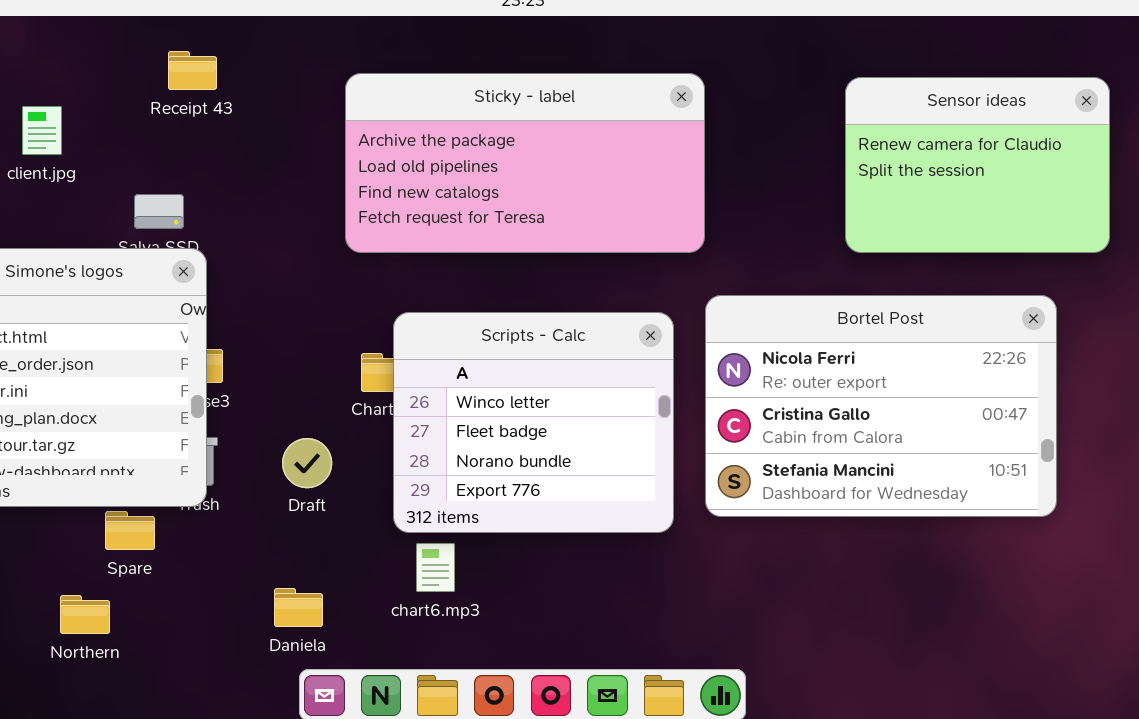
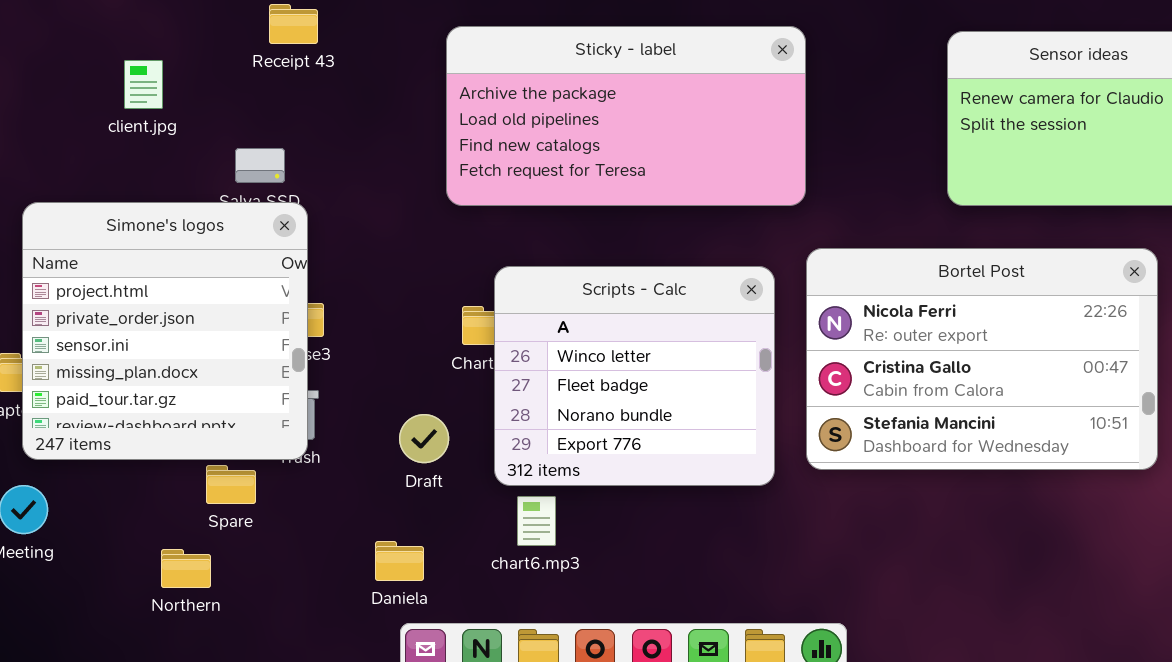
Draft: [282,438,332,488] -> [399,414,449,463], moved

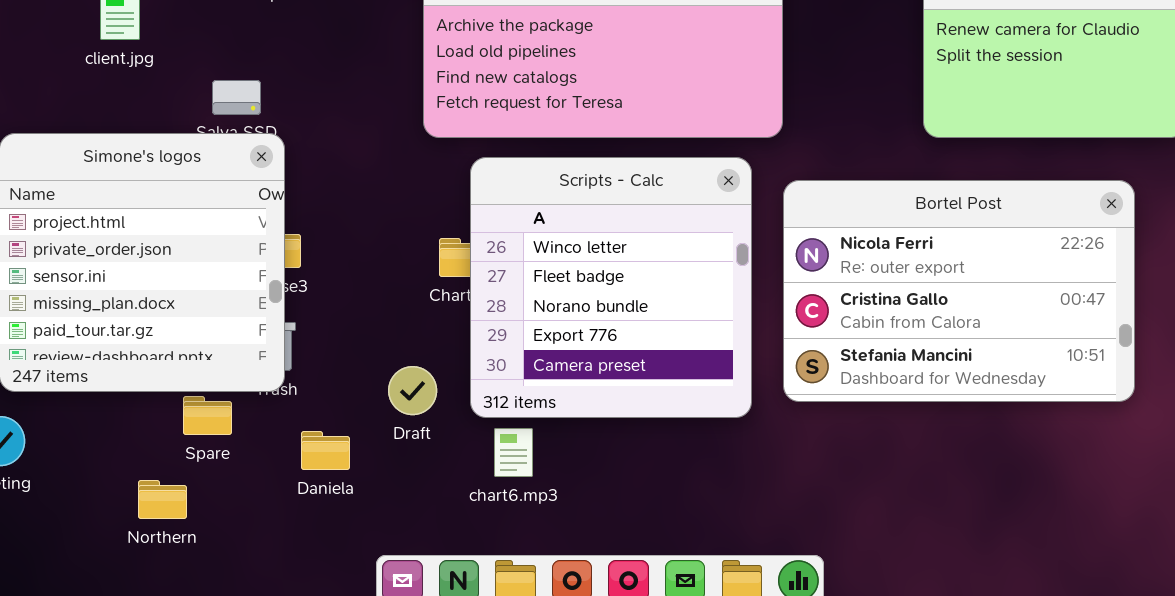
Scripts - Calc: [494,266,775,486] -> [470,157,752,418], resized
Draft: [399,414,449,463] -> [388,366,437,415], moved
Daniela: [375,541,424,581] -> [301,431,350,470], moved

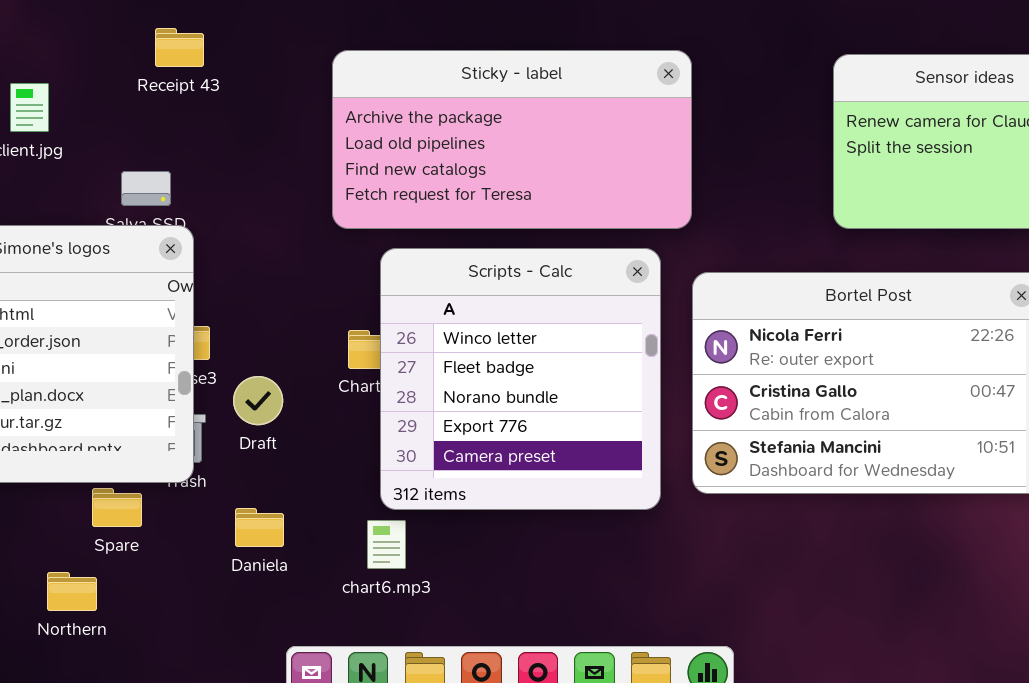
Draft: [388,366,437,415] -> [233,376,283,425], moved
chart6.mp3: [494,428,533,477] -> [367,520,406,569], moved
Daniela: [301,431,350,470] -> [235,508,284,547], moved

